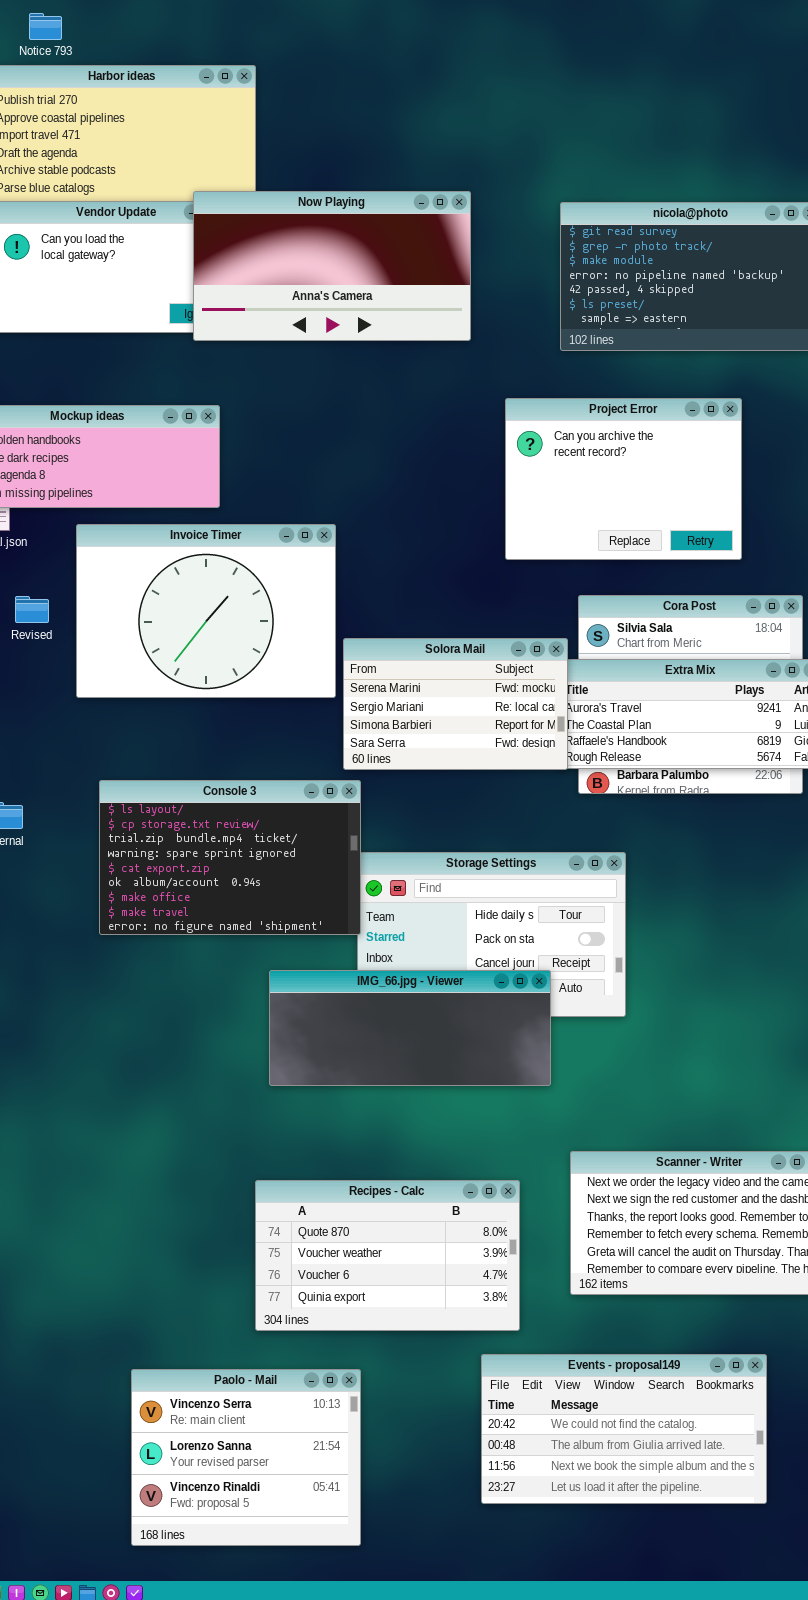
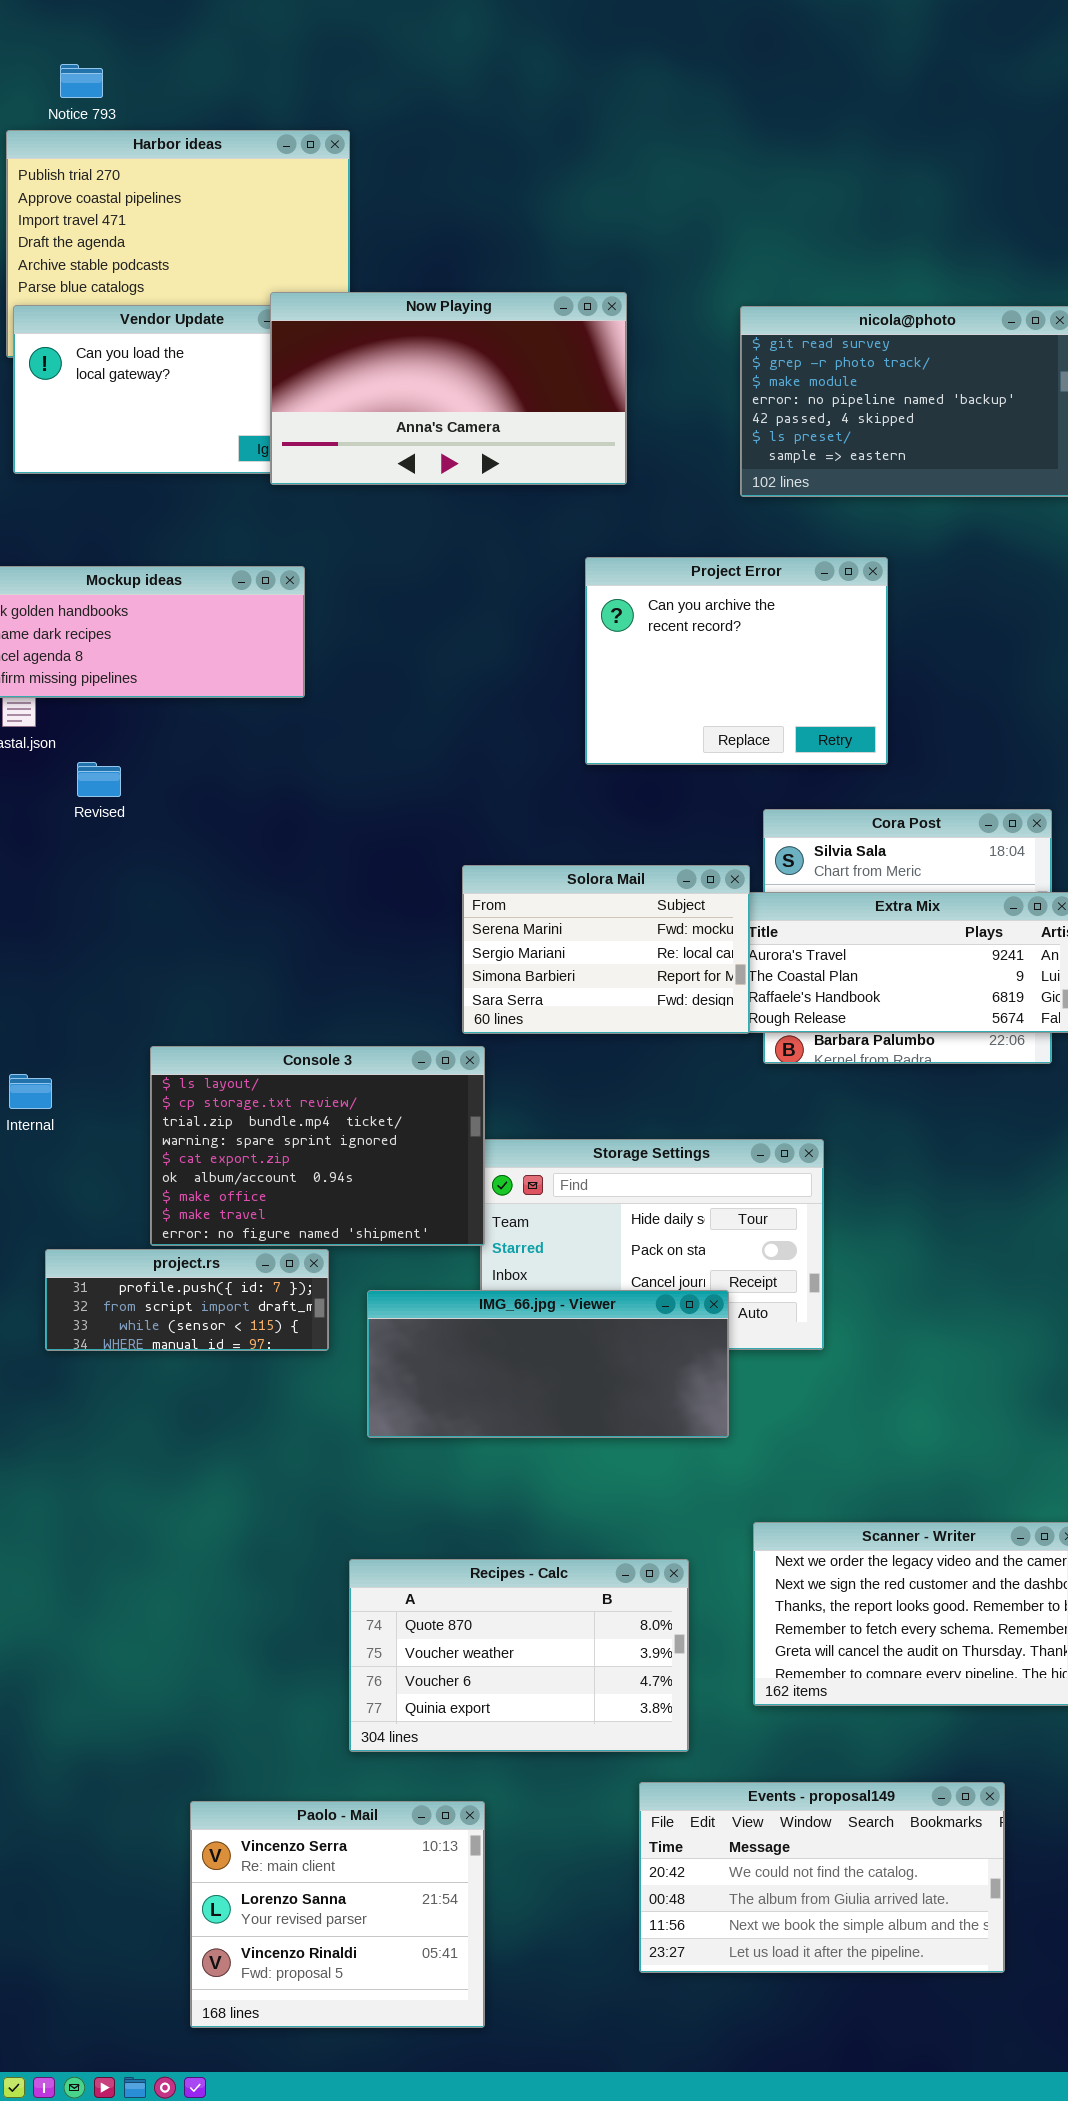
Project Error: [505,398,742,560] -> [585,557,888,765], moved
Invoice Timer: [76,524,336,698] -> none, closed
Revised: [15,596,49,623] -> [77,762,121,797], moved
project.rs: none -> [45,1249,329,1351], opened

